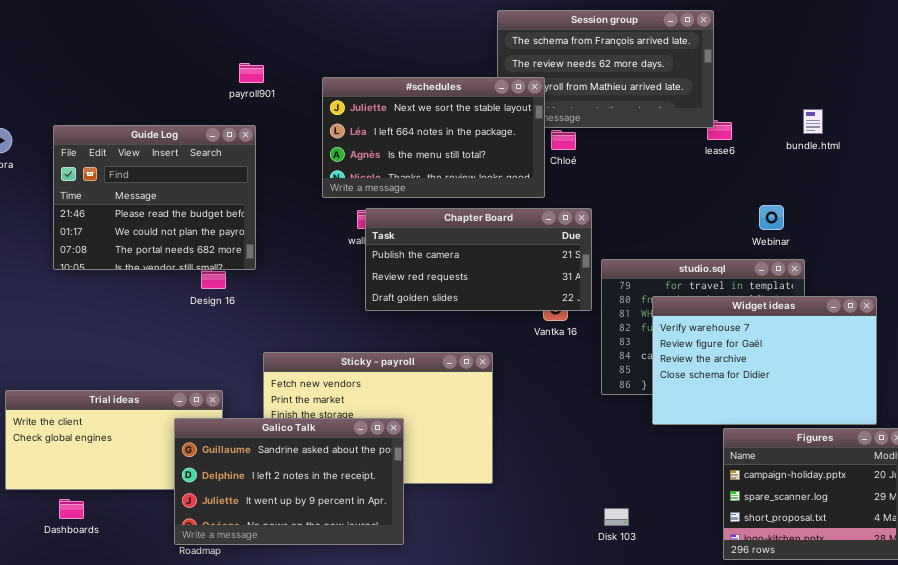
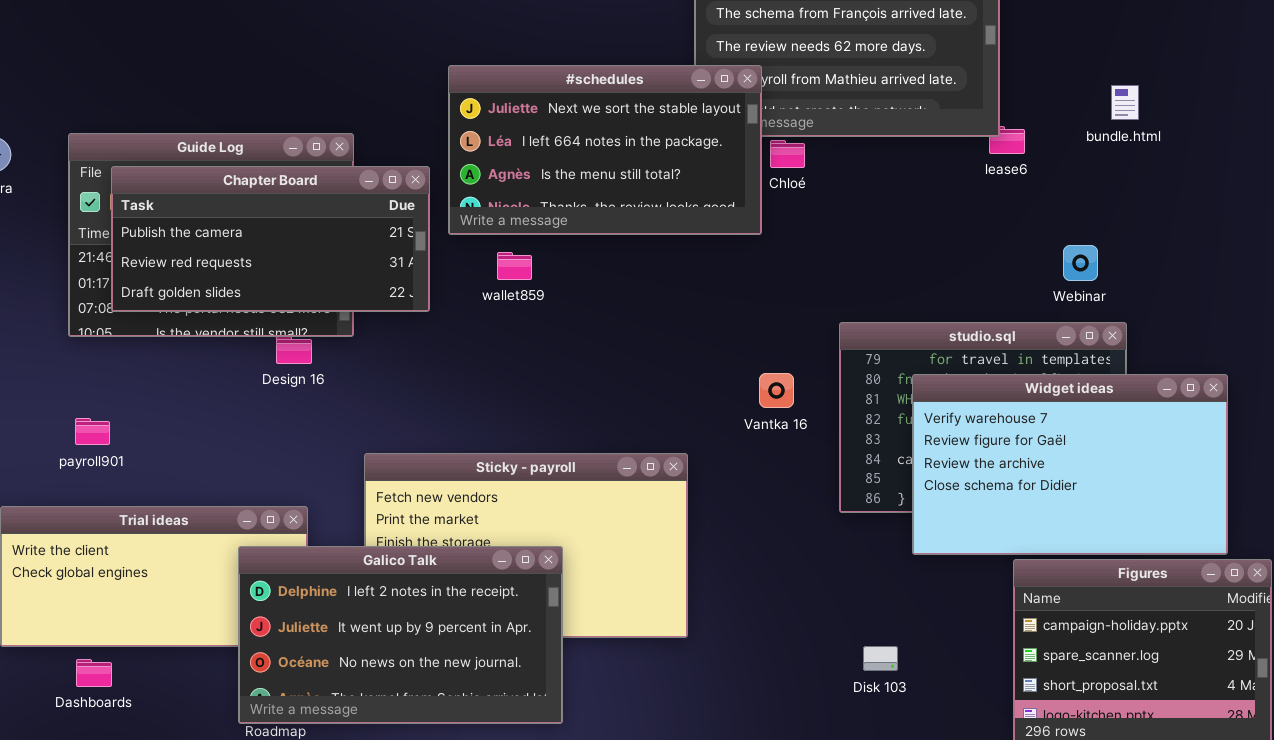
payroll901: [239,63,264,83] -> [75,418,110,445], moved
bundle.html: [803,109,823,134] -> [1111,85,1139,120], moved
Chapter Board: [365,208,592,311] -> [111,166,430,312], moved
Galico Talk: [174,418,404,545] -> [238,546,563,724], scrolled down 1 row
Disk 103: [604,508,629,526] -> [863,646,898,671], moved

